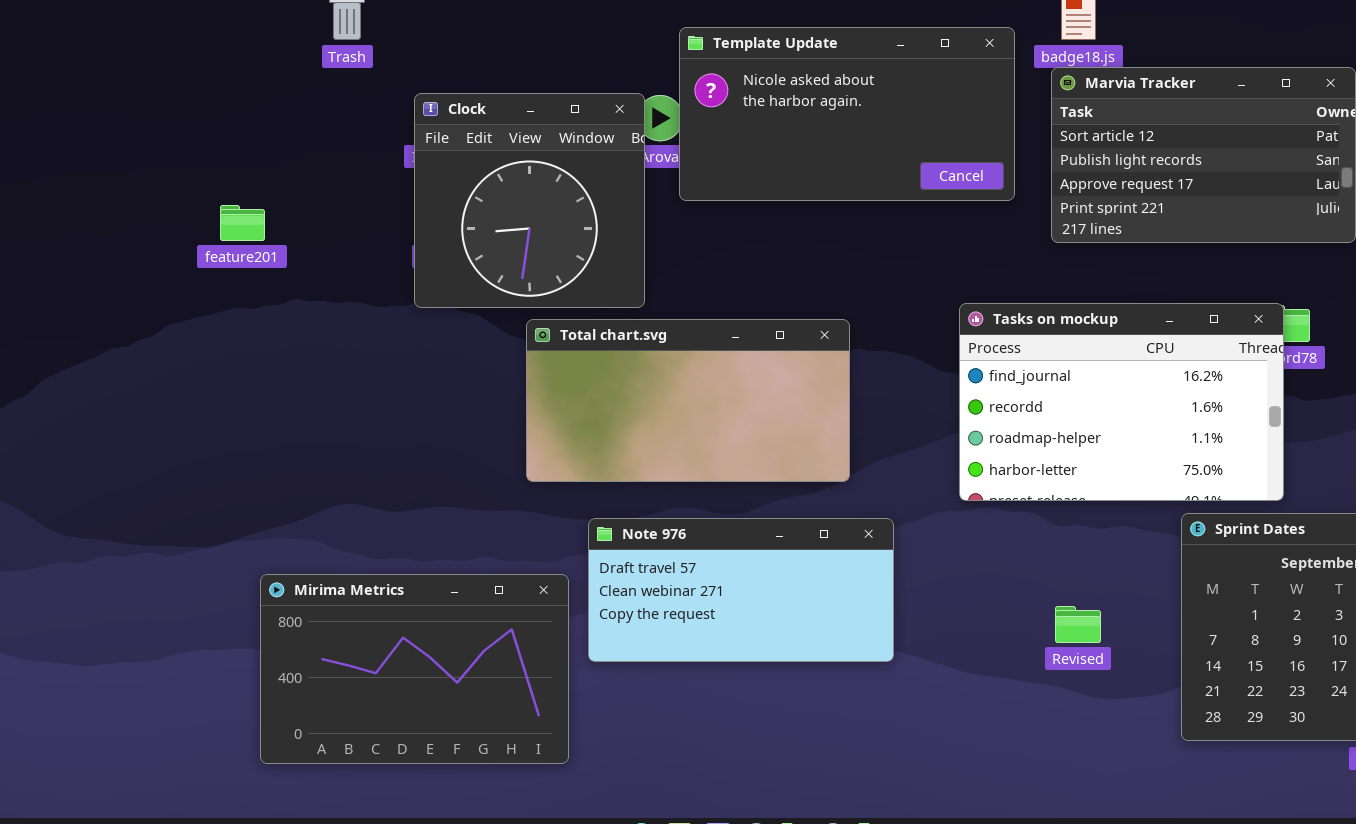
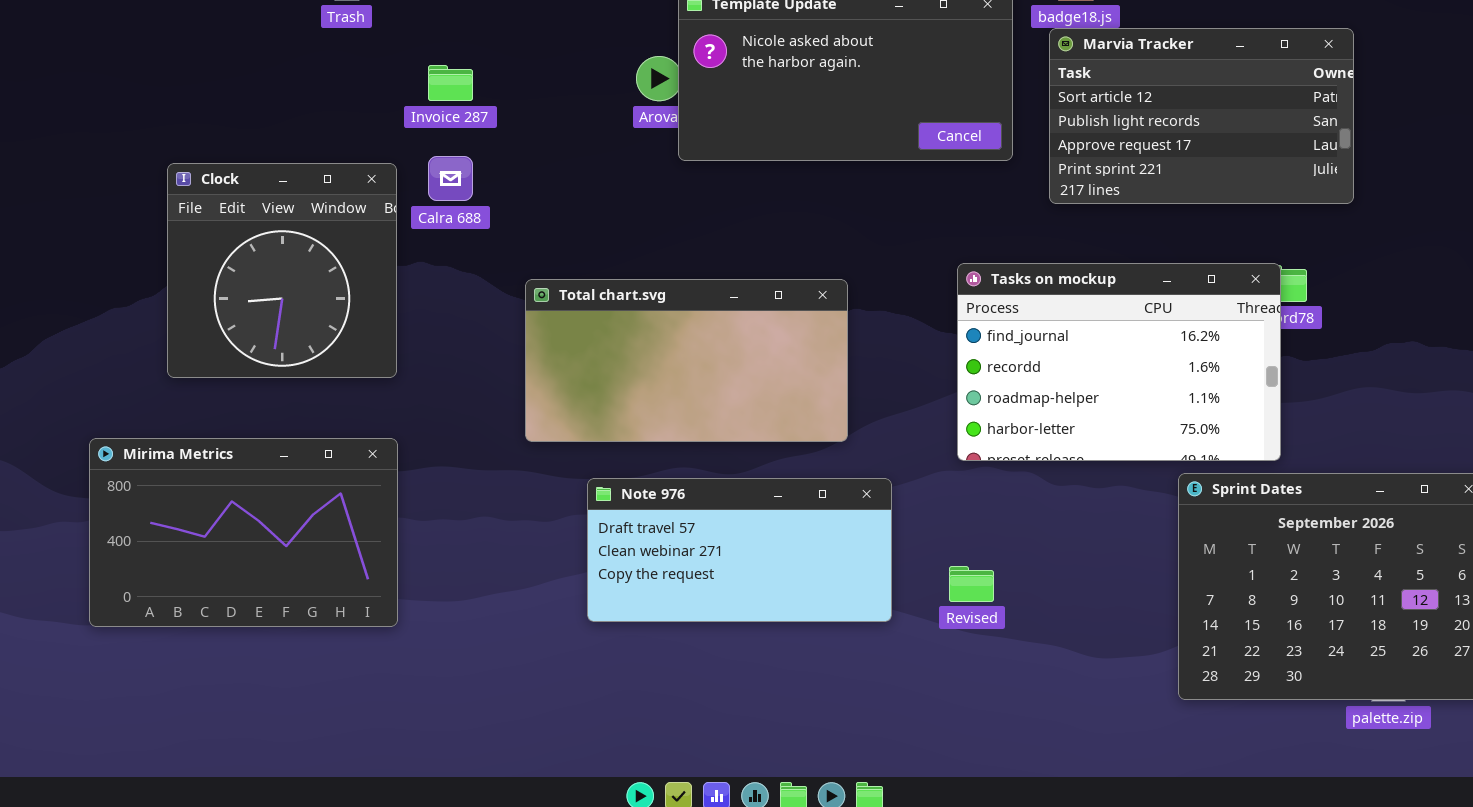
Clock: [414,93,645,308] -> [167,163,397,378], moved
Mirima Metrics: [260,574,569,764] -> [89,438,398,627], moved
Revised: [1055,606,1101,643] -> [949,566,994,602], moved

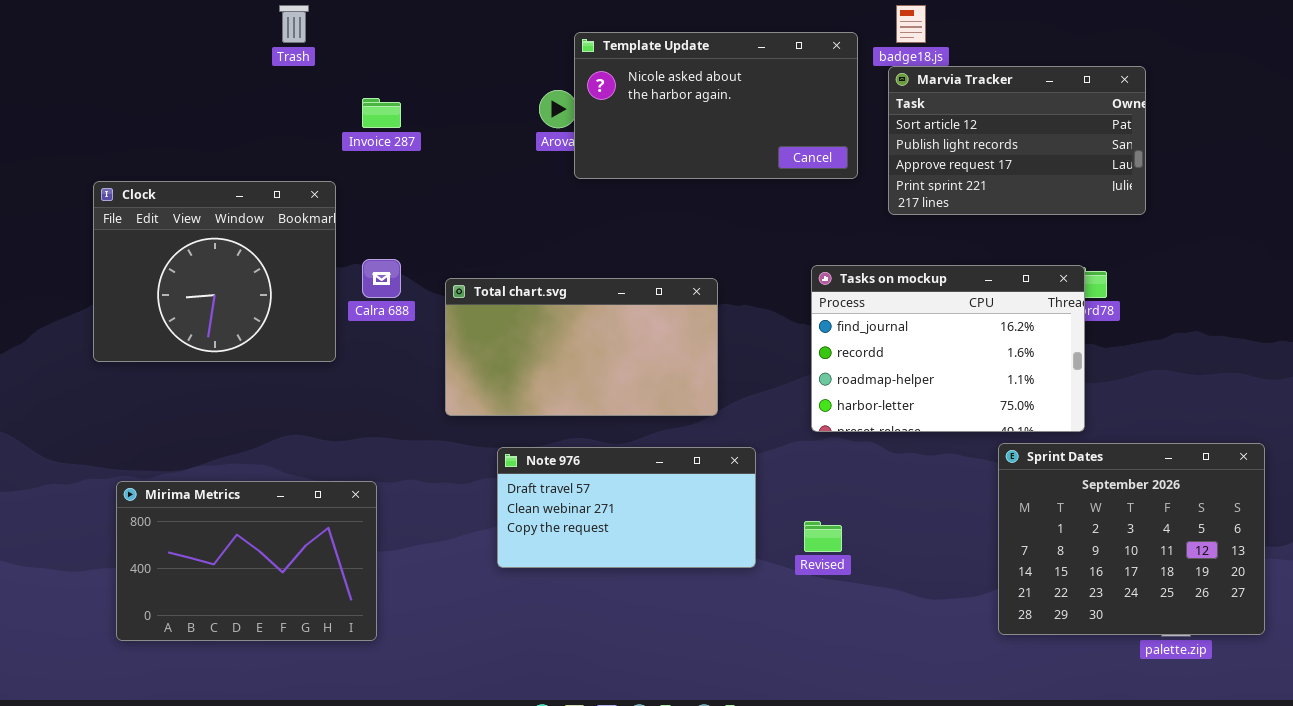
Calra 688: [428,156,473,201] -> [362,259,401,298], moved
Clock: [167,163,397,378] -> [93,181,336,362], resized
Mirima Metrics: [89,438,398,627] -> [116,481,377,641], moved

